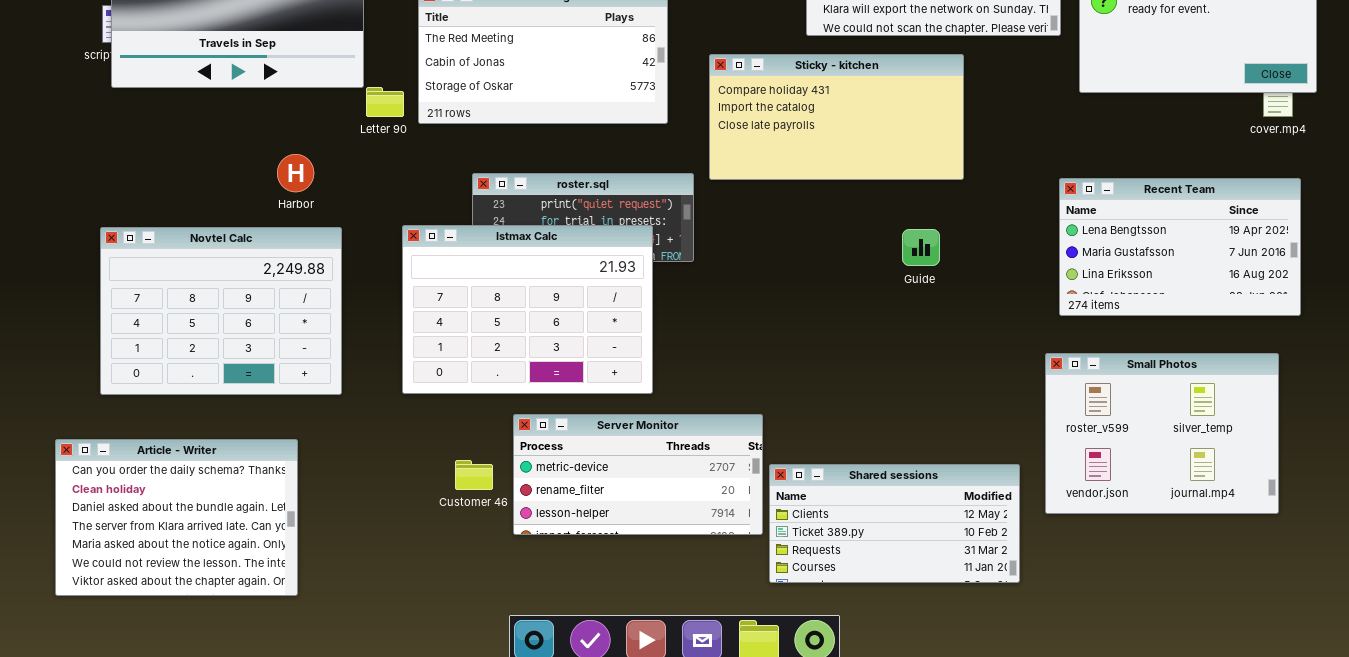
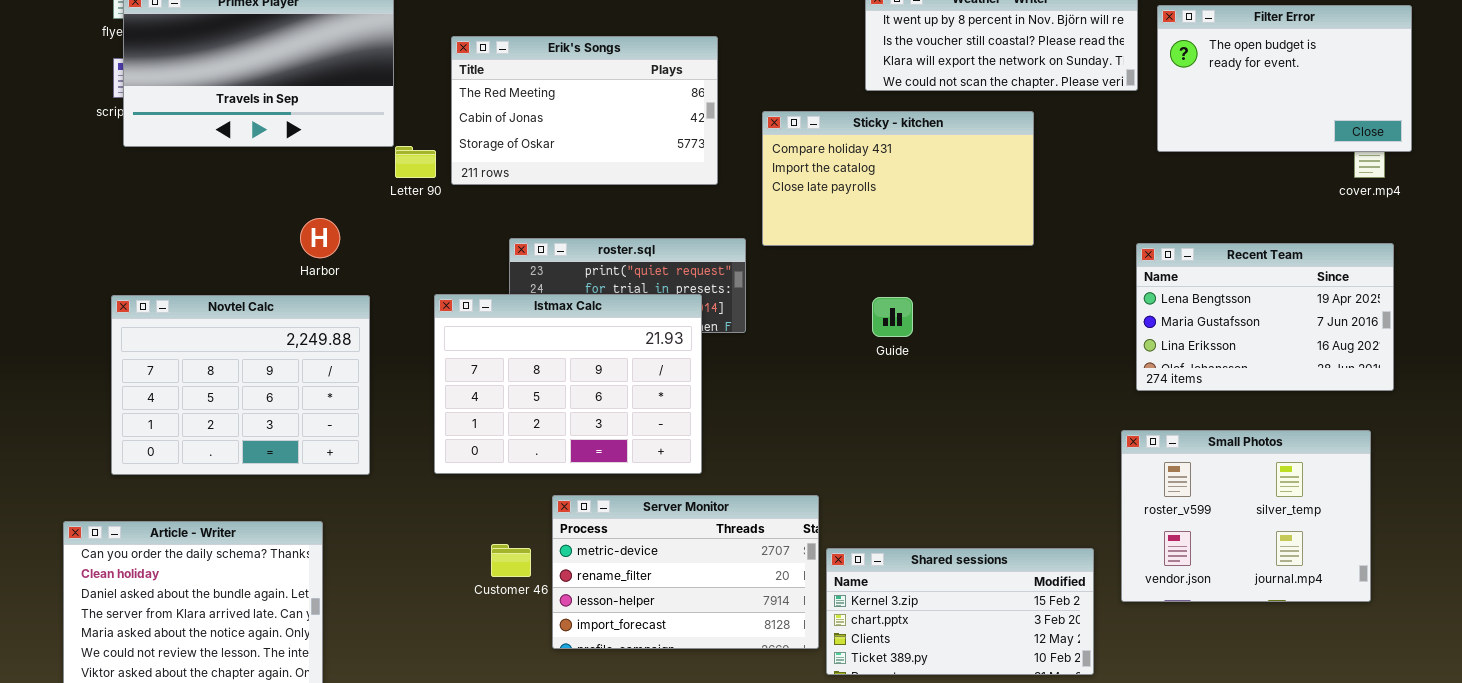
Guide: [902,229,940,266] -> [872,297,913,337], moved
Server Monitor: [513,414,763,535] -> [552,495,819,649], resized
Shared sessions: [769,464,1020,583] -> [826,548,1094,675], scrolled up 2 rows

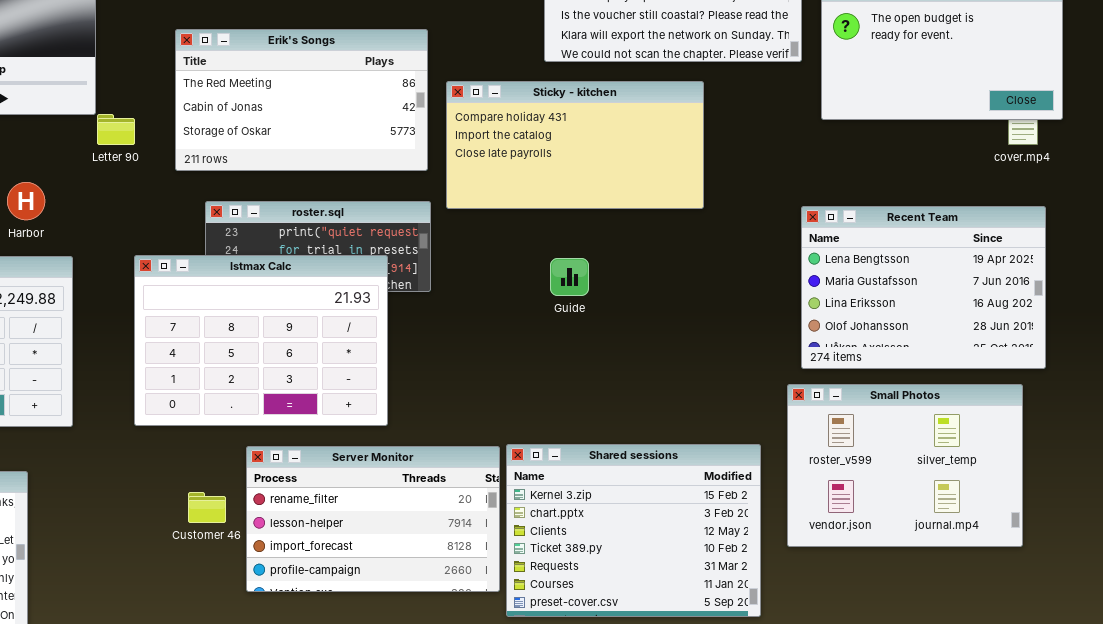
Erik's Songs: [451,36,718,185] -> [175,29,428,171], moved
Recent Team: [1136,243,1394,391] -> [801,206,1046,369], resized
Server Monitor: [552,495,819,649] -> [246,446,500,592], scrolled down 1 row
Shared sessions: [826,548,1094,675] -> [506,444,761,617], resized

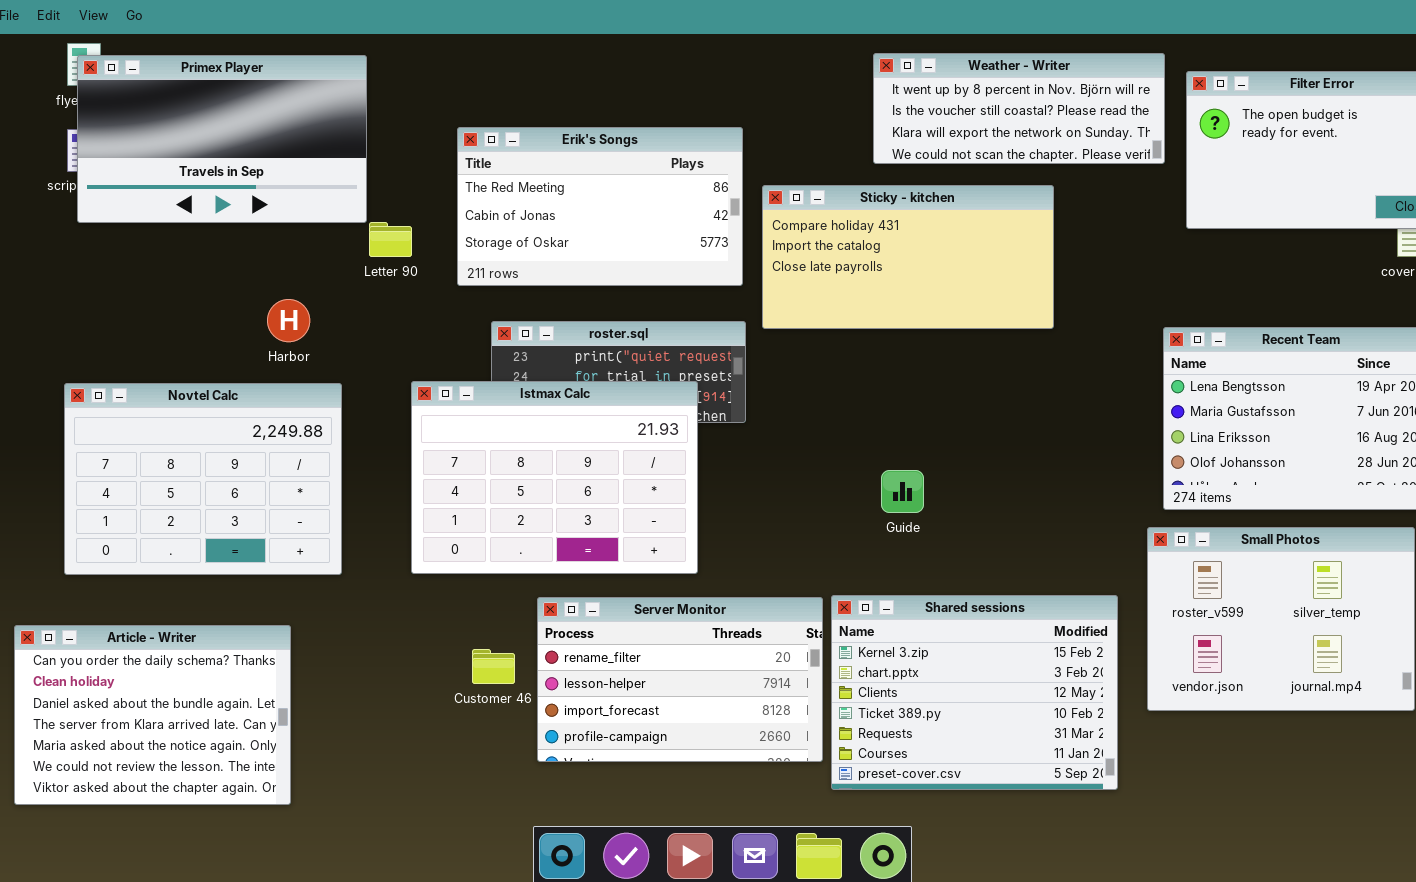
Guide: [550,258,589,296] -> [881,470,924,513], moved

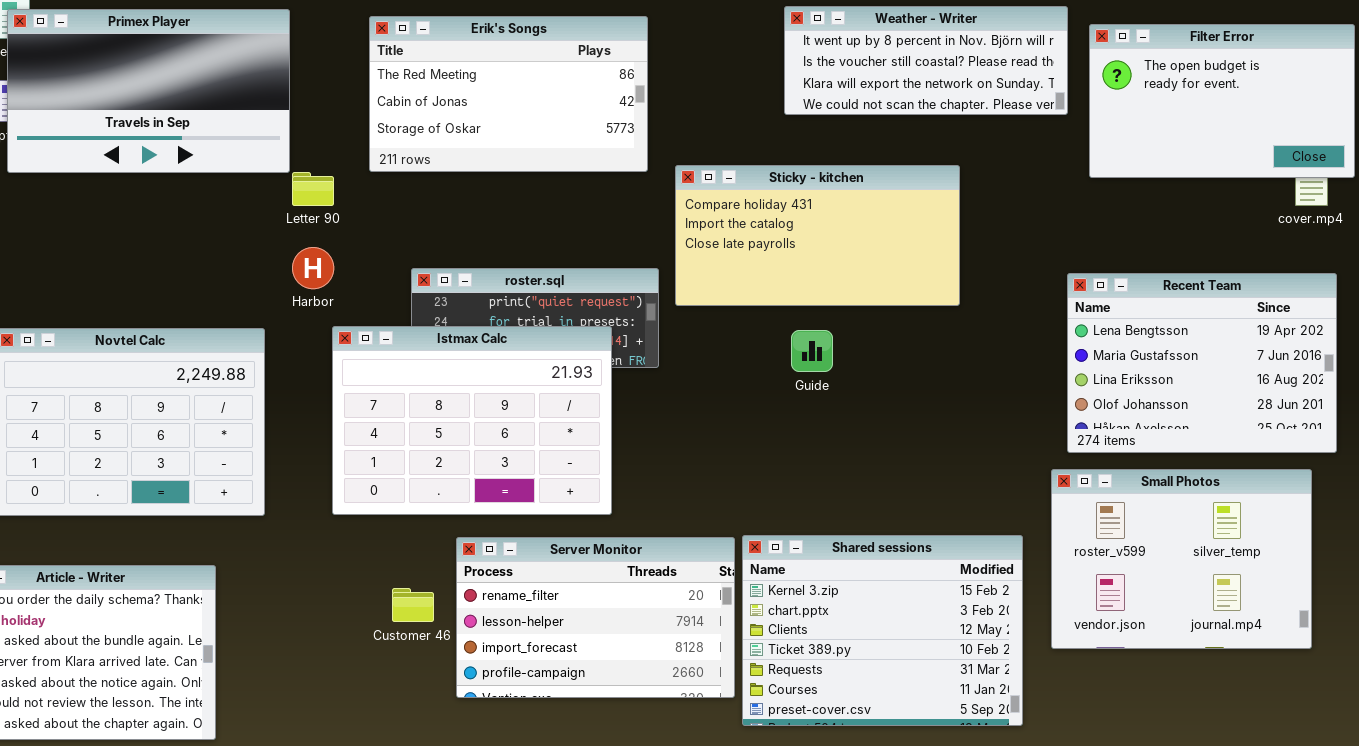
Erik's Songs: [457,127,743,286] -> [369,16,648,172], moved
Sticky - kitchen: [762,185,1054,329] -> [675,165,960,306], moved
Harbor: [267,299,310,342] -> [292,247,334,289], moved
Guide: [881,470,924,513] -> [791,330,833,372], moved

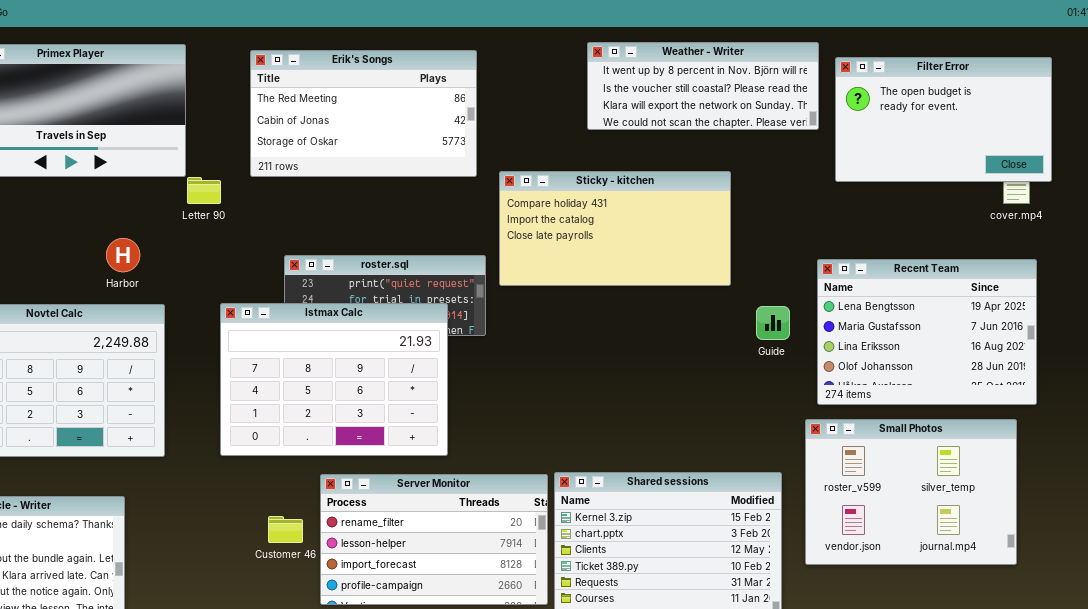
Harbor: [292,247,334,289] -> [106,238,140,272], moved
Guide: [791,330,833,372] -> [756,306,790,340], moved

